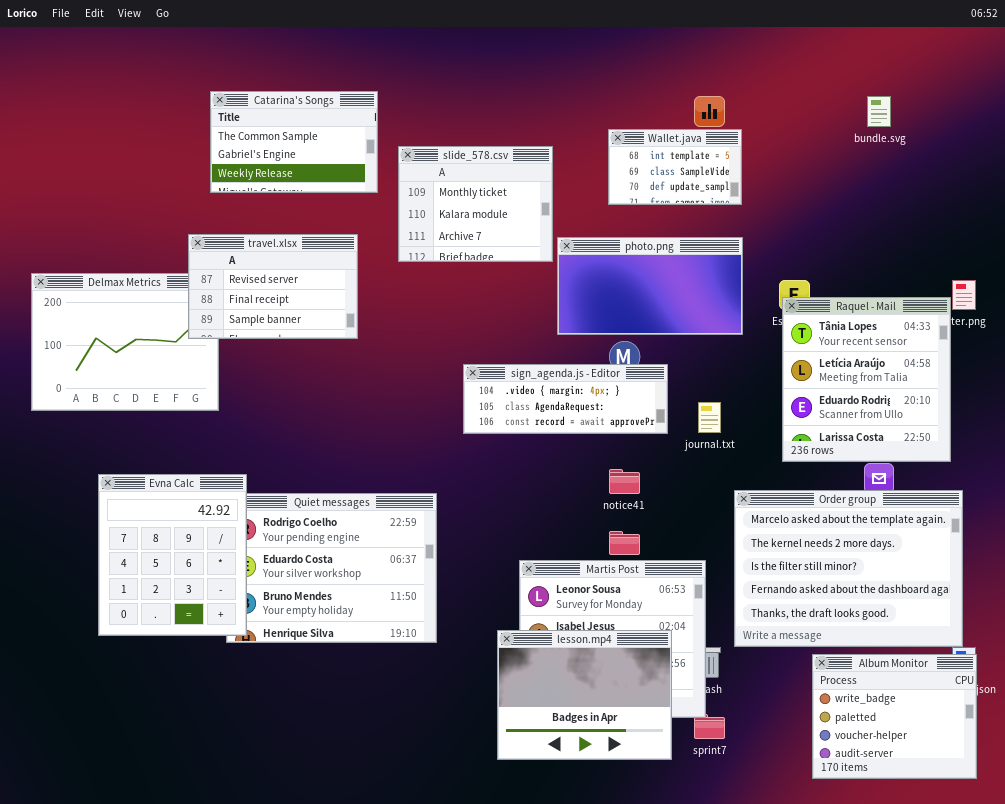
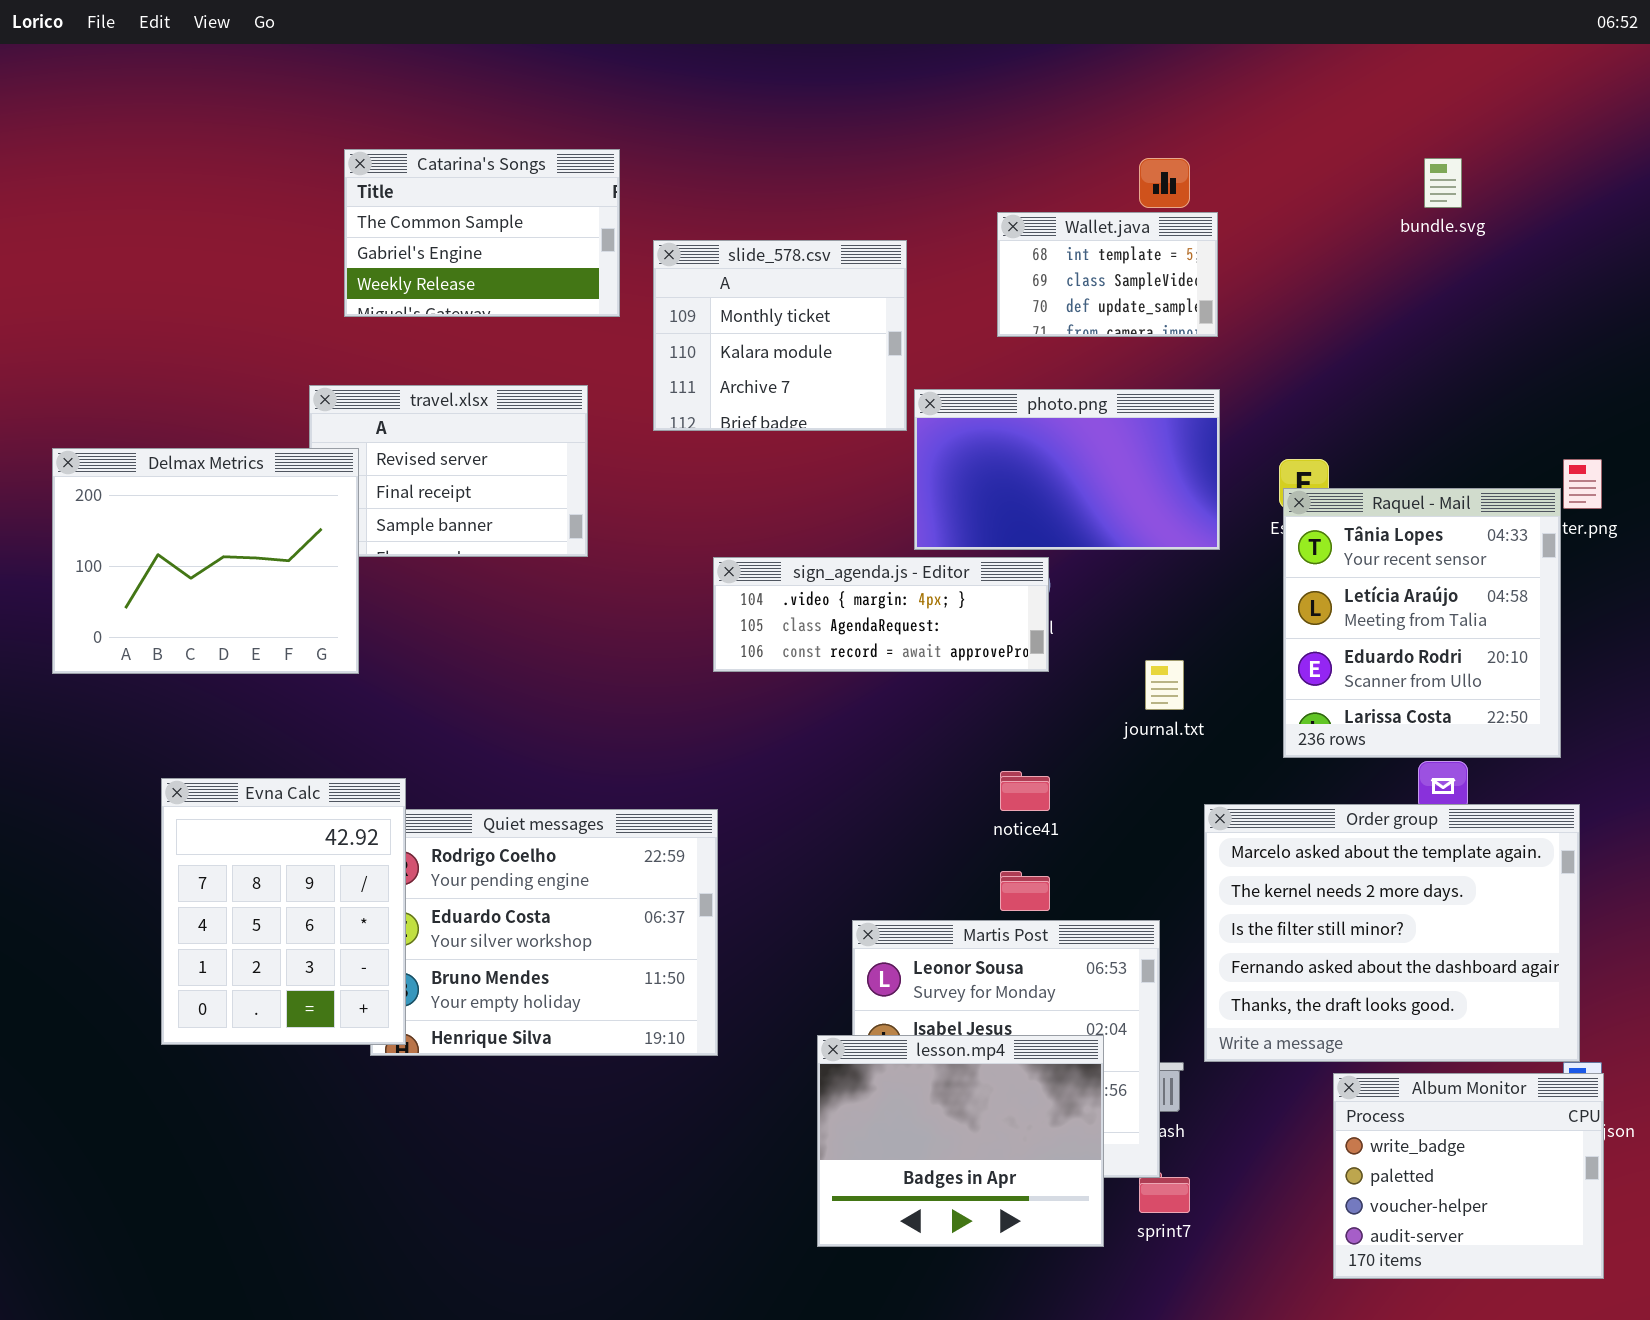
Delmax Metrics: [31,273,219,411] -> [52,448,359,674], raised
sign_agenda.js - Editor: [463,364,668,434] -> [713,557,1049,672], moved

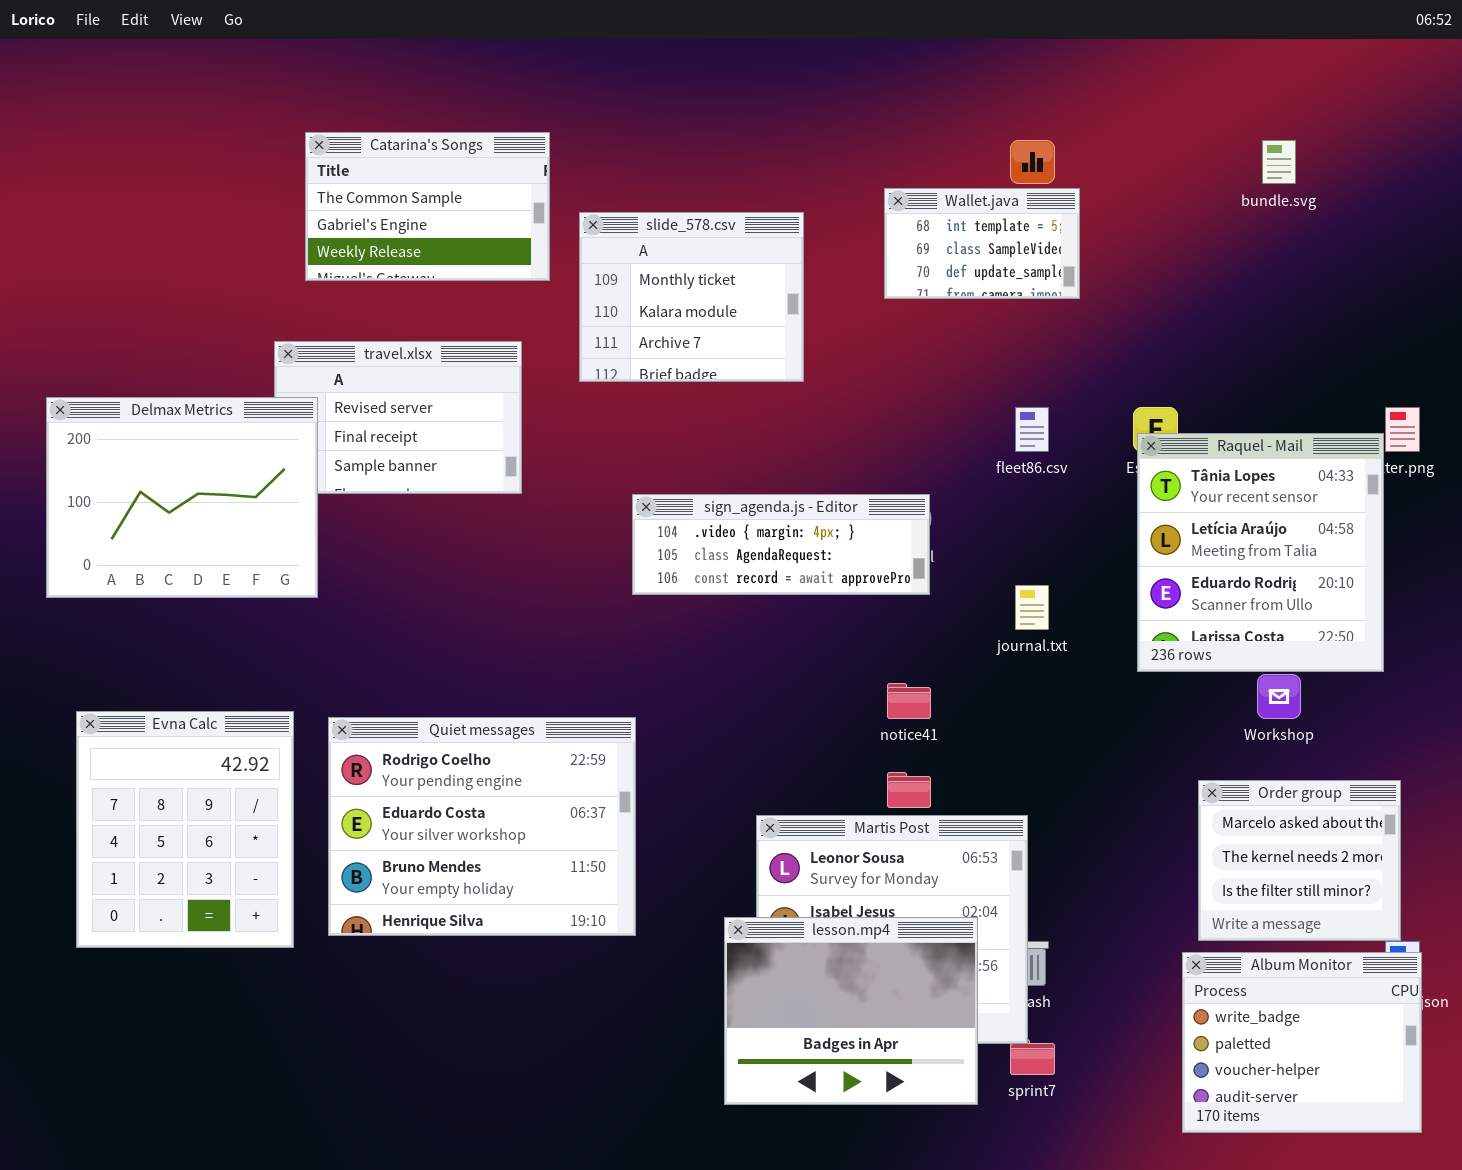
photo.png: [914,389,1220,550] -> none, closed
Evna Calc: [161,778,406,1045] -> [76,711,294,948], moved
Order group: [1204,804,1580,1062] -> [1198,780,1401,941], resized

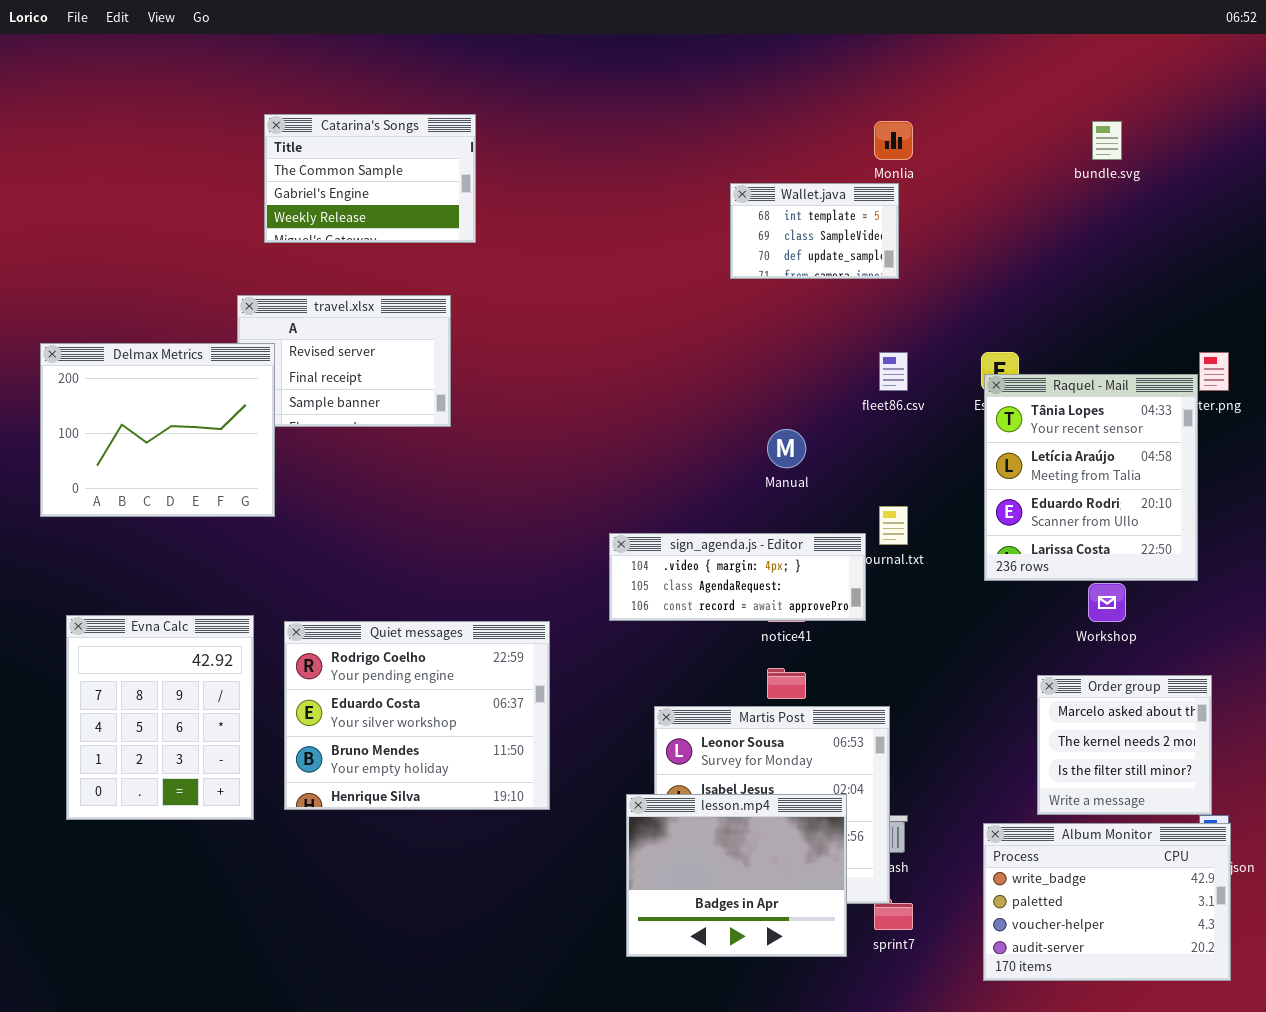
Wallet.java: [884,188,1080,299] -> [730,183,899,279], moved
slide_578.csv: [579,212,804,382] -> none, closed
sign_agenda.js - Editor: [632,494,930,595] -> [609,533,866,621], moved
Album Monitor: [1182,952,1422,1133] -> [983,823,1231,981], resized

